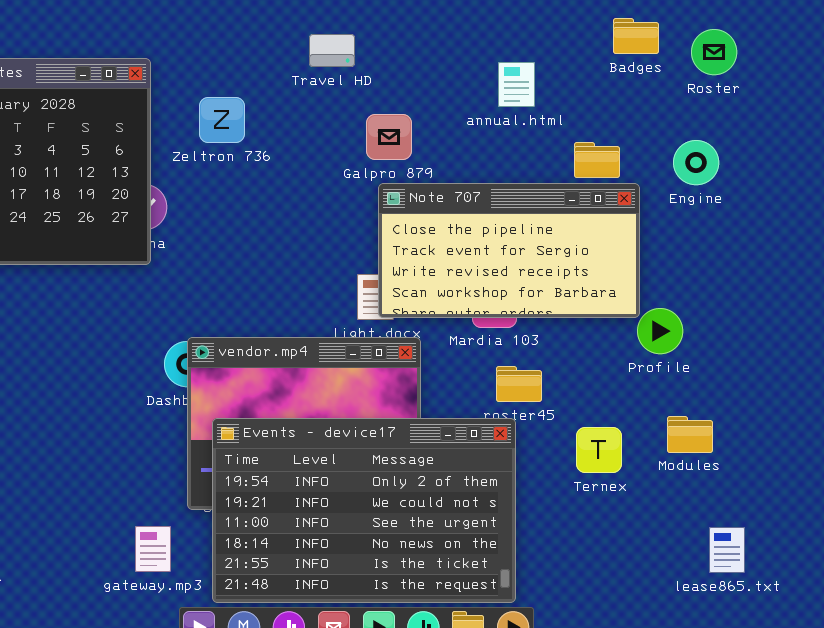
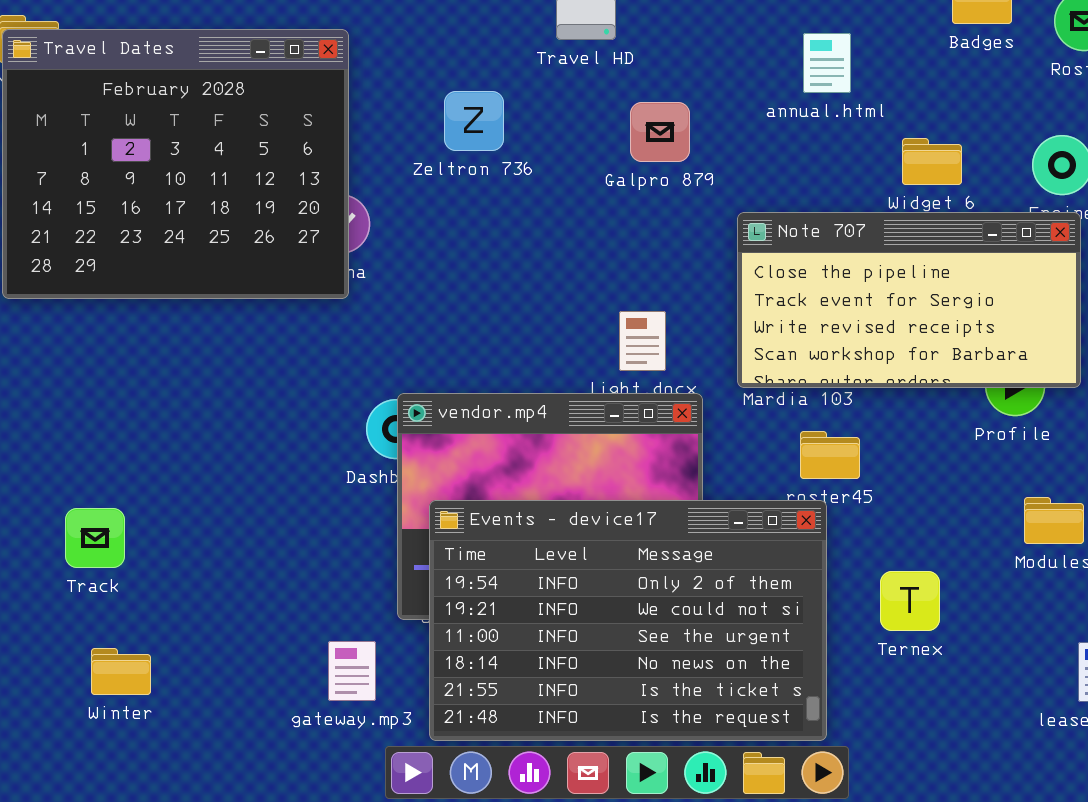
Zeltron 736: [199,97,245,143] -> [444,91,504,151], moved
Note 707: [378,183,640,318] -> [737,212,1081,388], moved
Ternex: [576,427,622,473] -> [880,571,940,631], moved

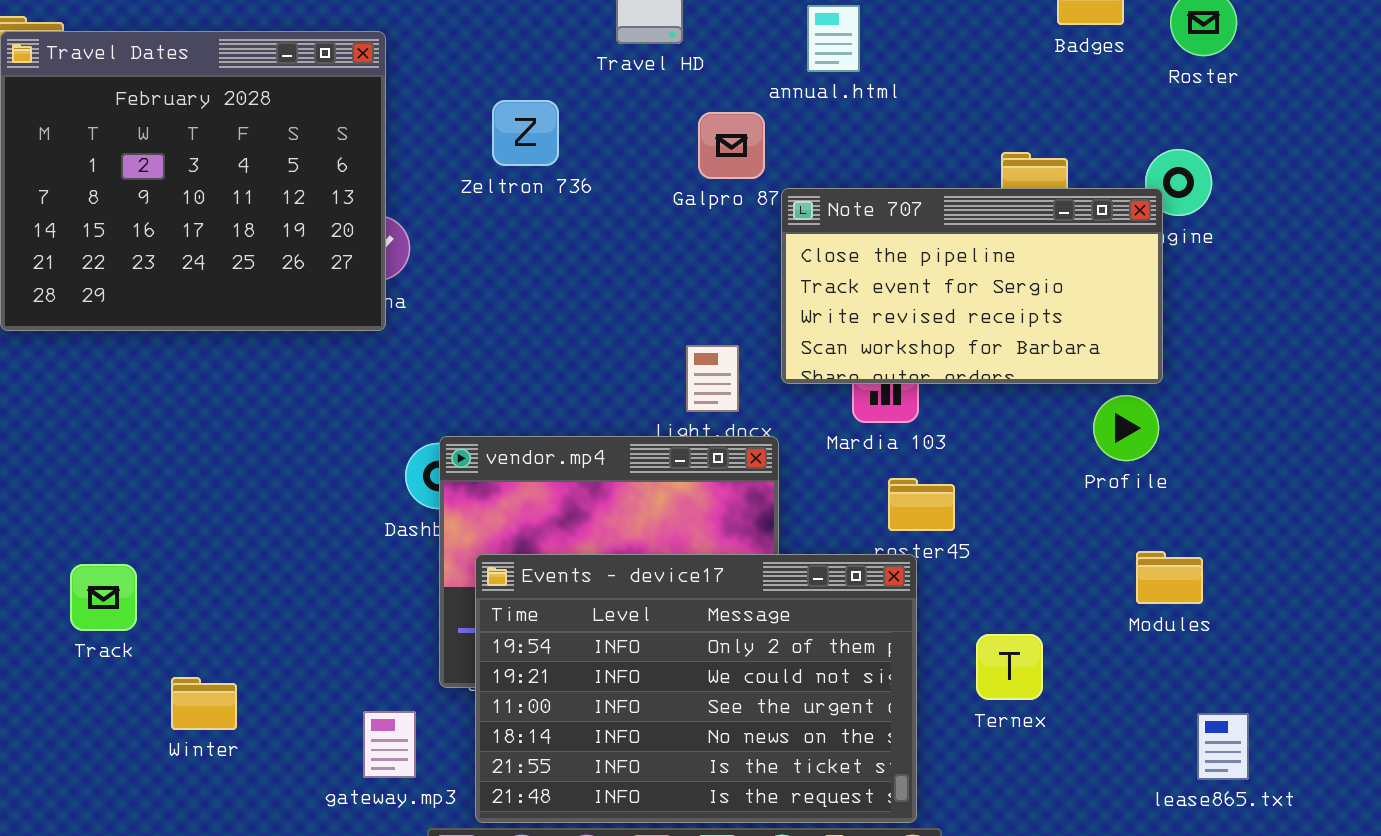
annual.html: [803,33,851,93] -> [807,5,860,72], moved
Note 707: [737,212,1081,388] -> [781,188,1163,384], moved
Winter: [91,648,151,695] -> [171,677,237,730], moved

